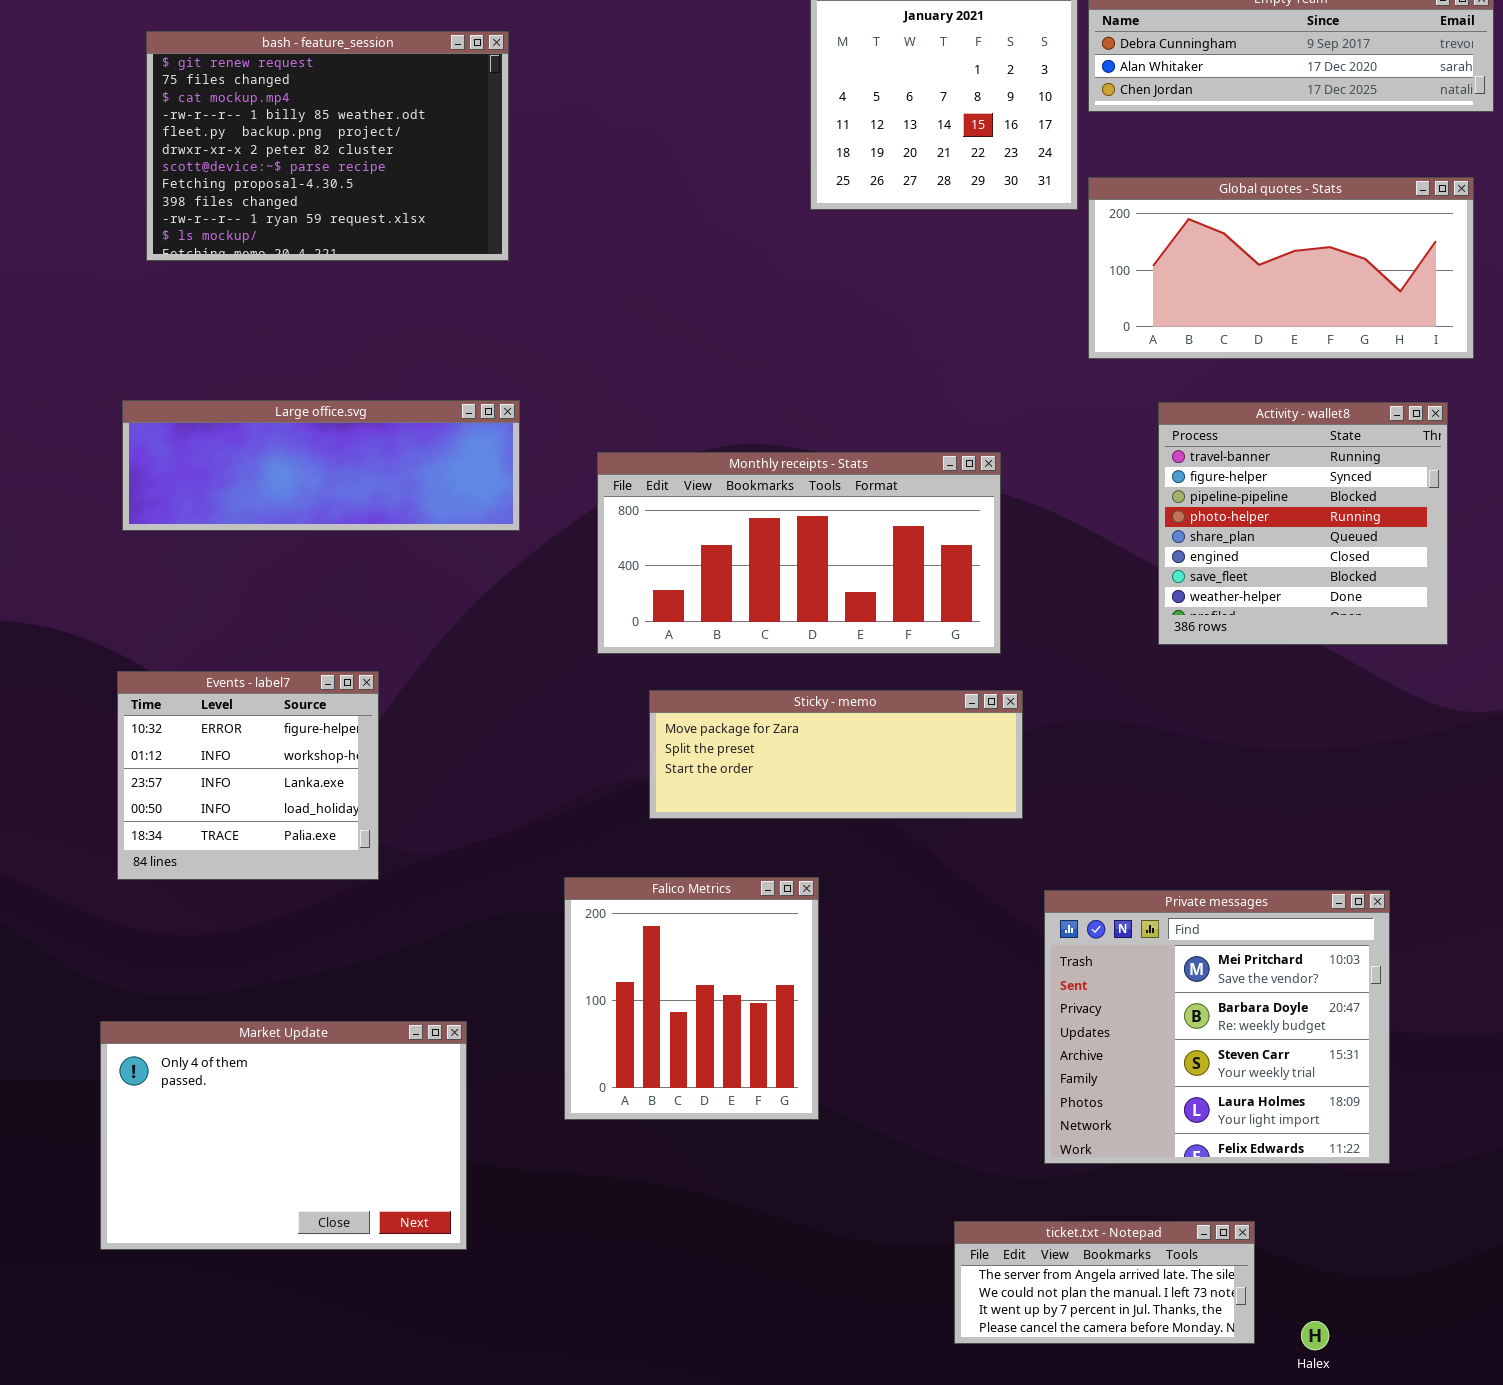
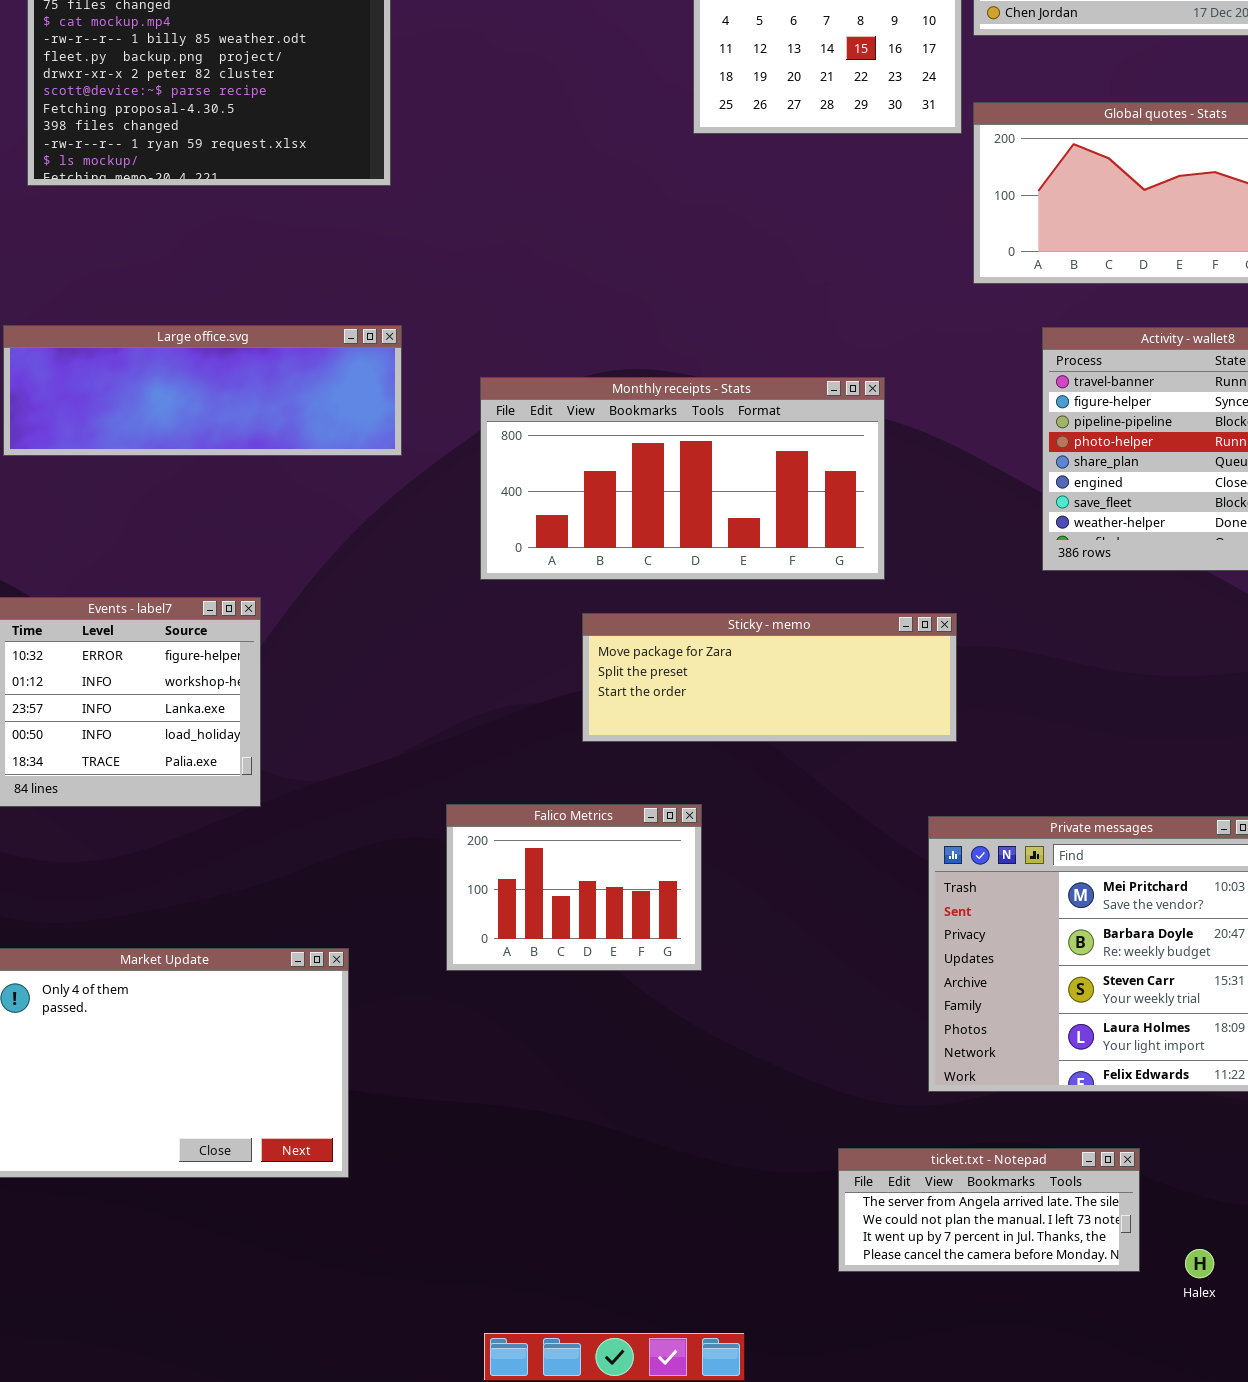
Sticky - memo: [649,690,1023,819] -> [582,613,957,742], moved
Falico Metrics: [564,877,819,1120] -> [446,804,702,971], resized

